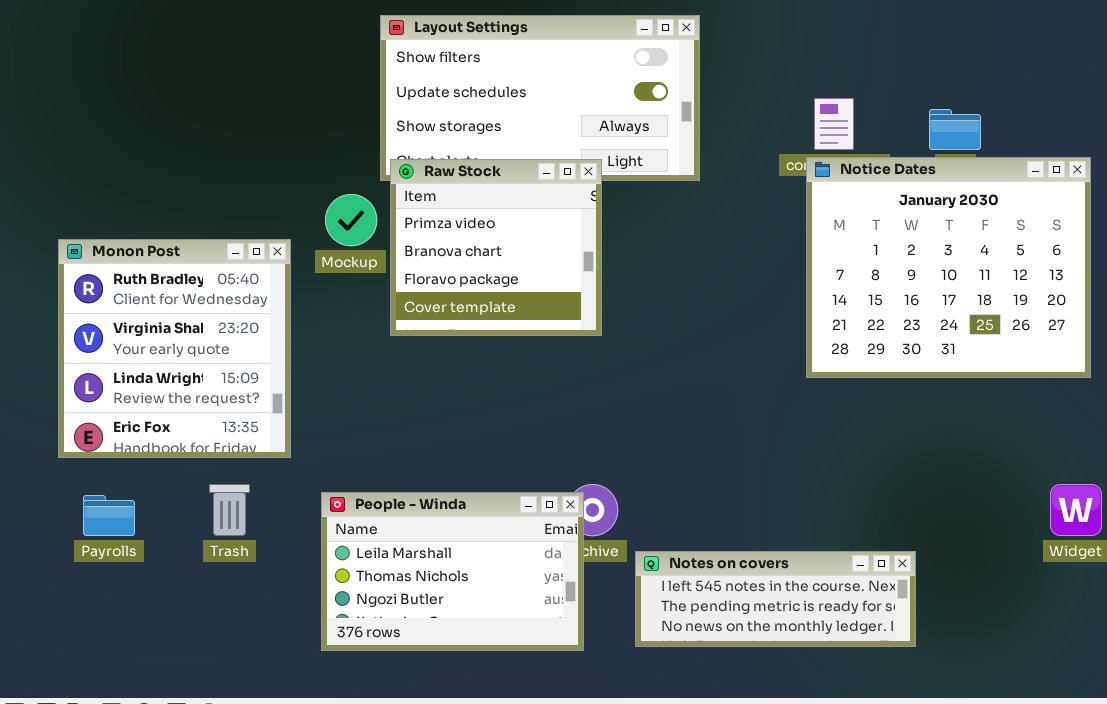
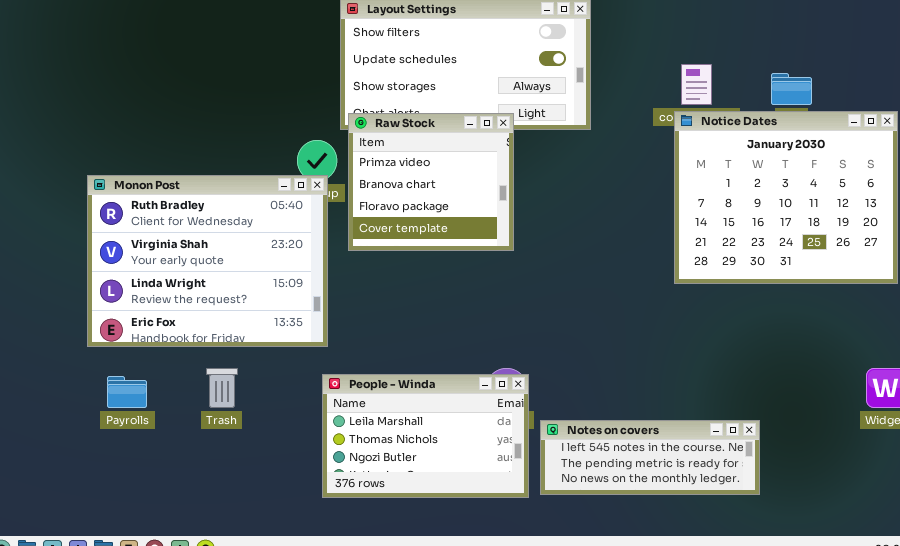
Monon Post: [58,239,291,458] -> [87,175,328,347], resized
People - Winda: [321,492,584,651] -> [322,374,529,498], moved

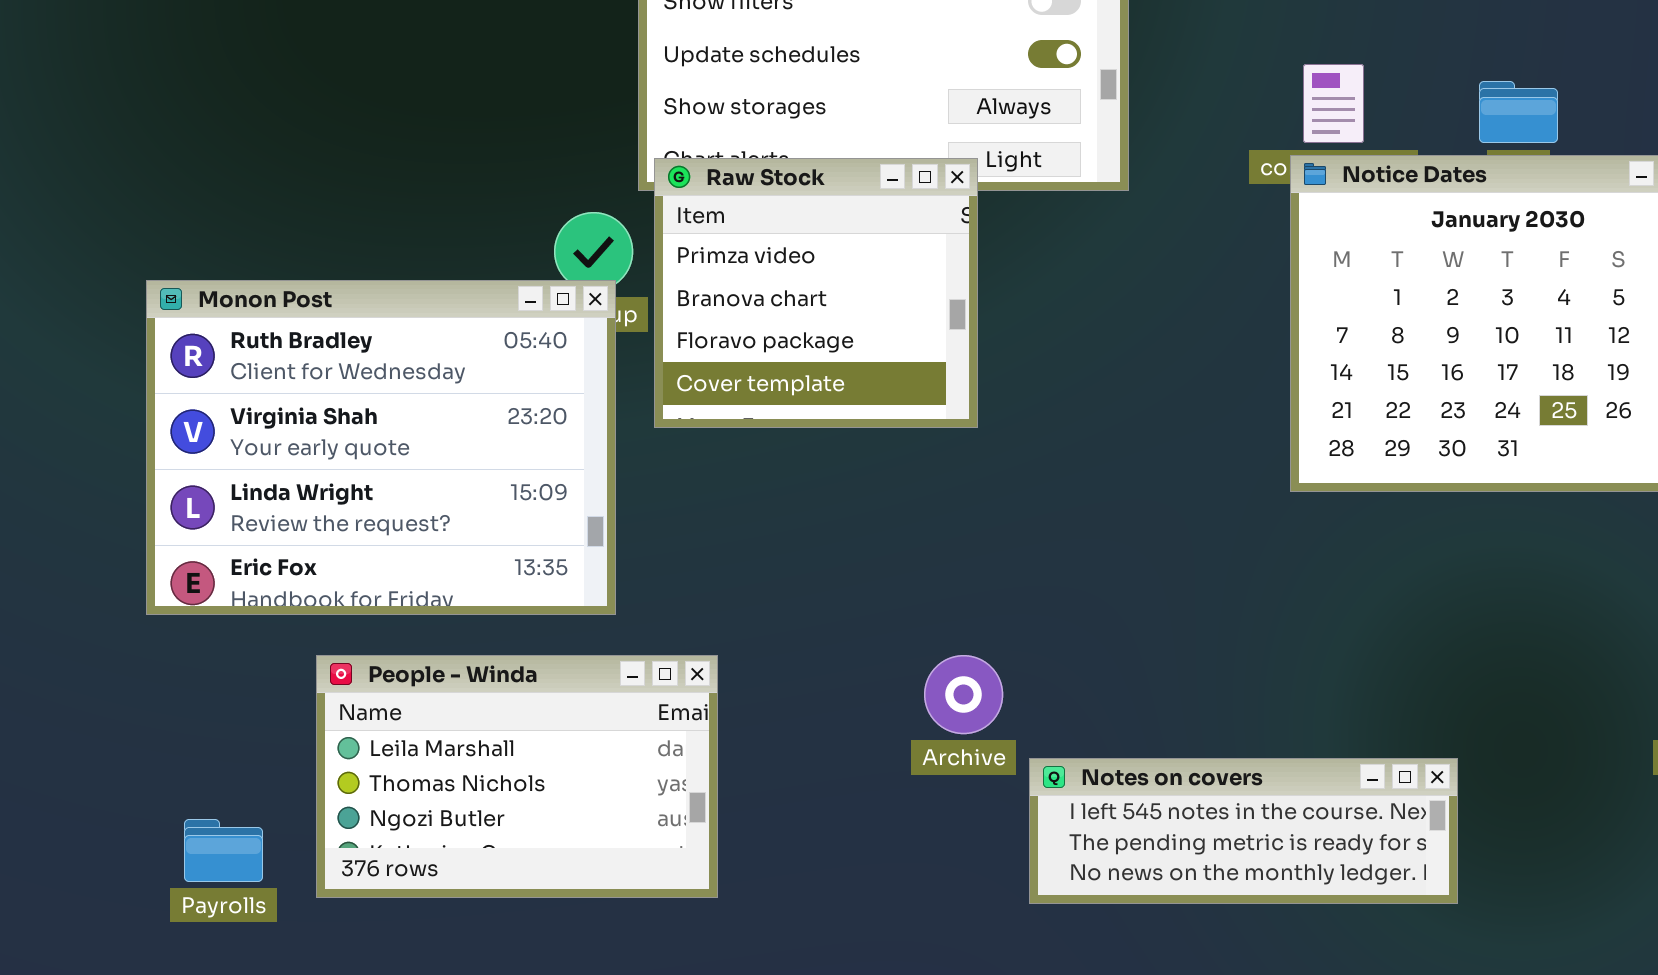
People - Winda: [322,374,529,498] -> [316,655,718,898], moved
Payrolls: [107,376,147,408] -> [184,819,263,882], moved

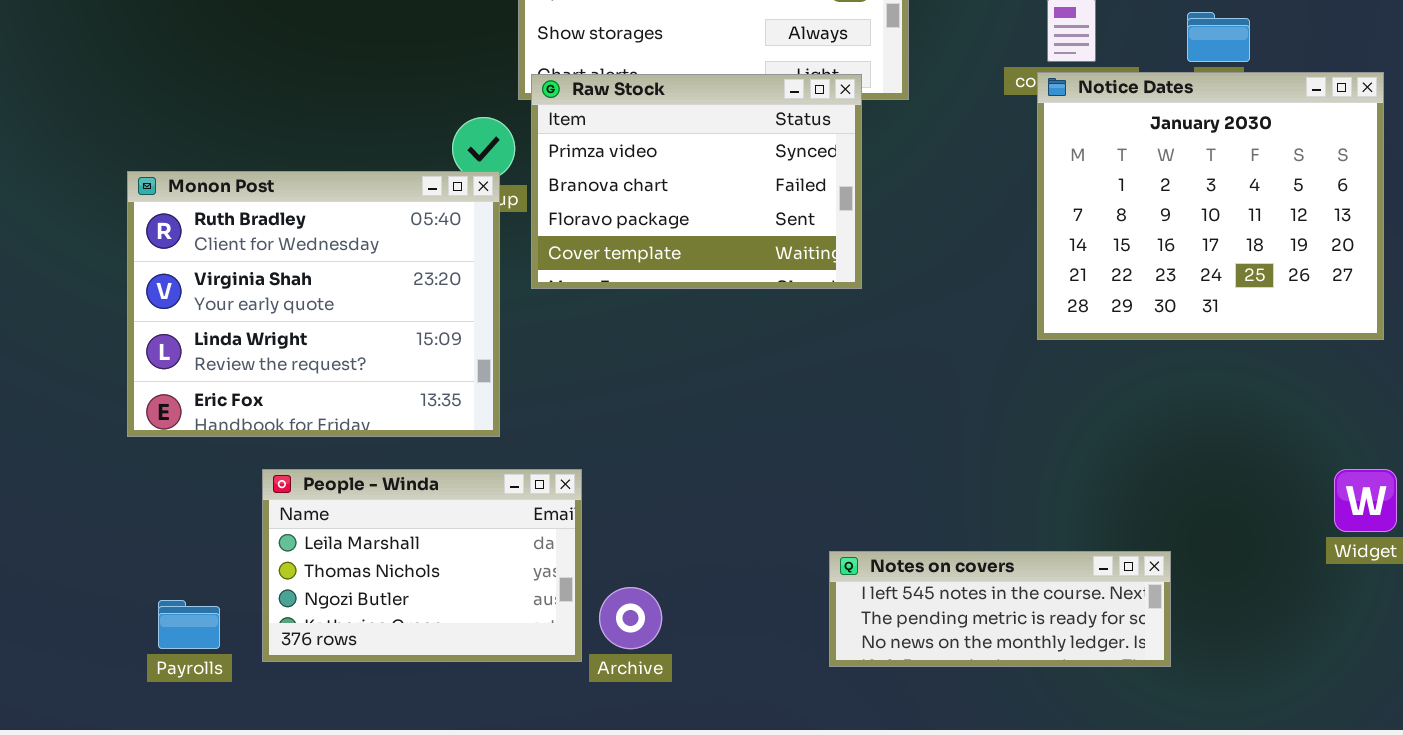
Raw Stock: [654,158,978,428] -> [531,74,862,289], resized
Archive: [924,655,1003,734] -> [599,587,662,649], moved

